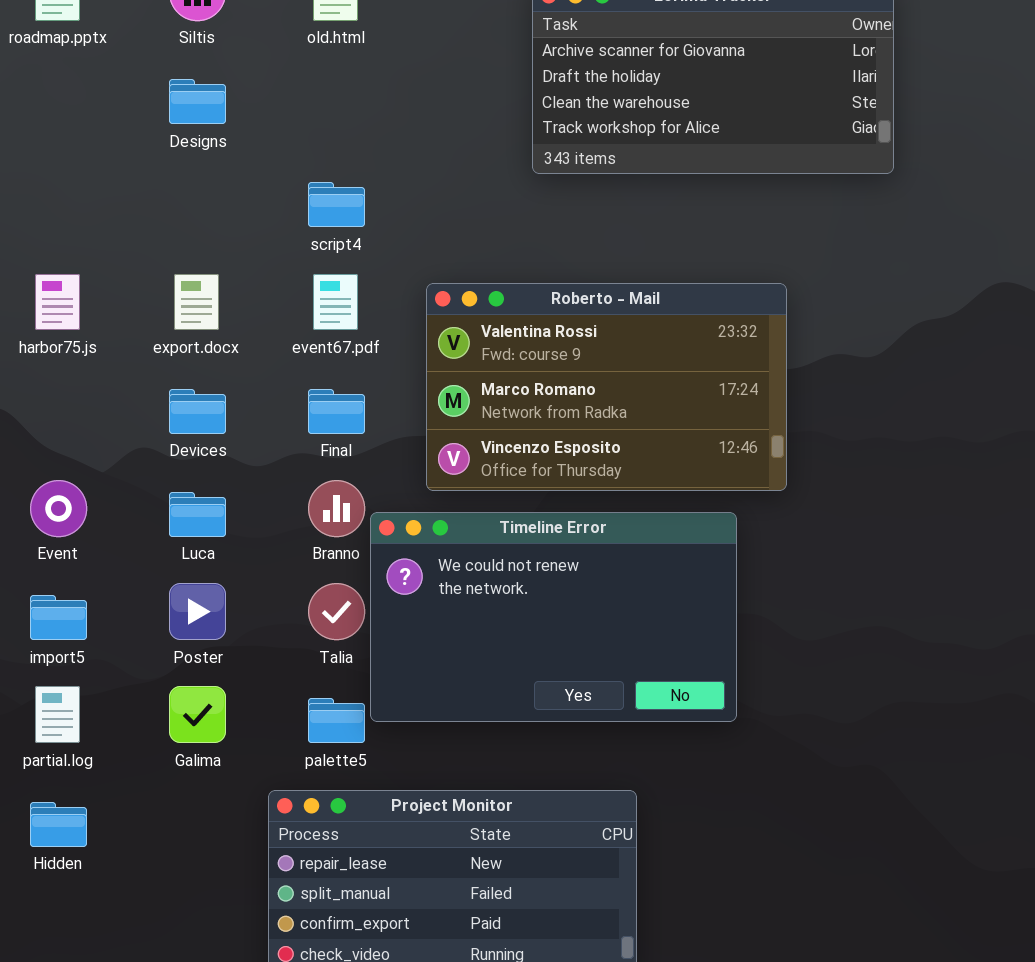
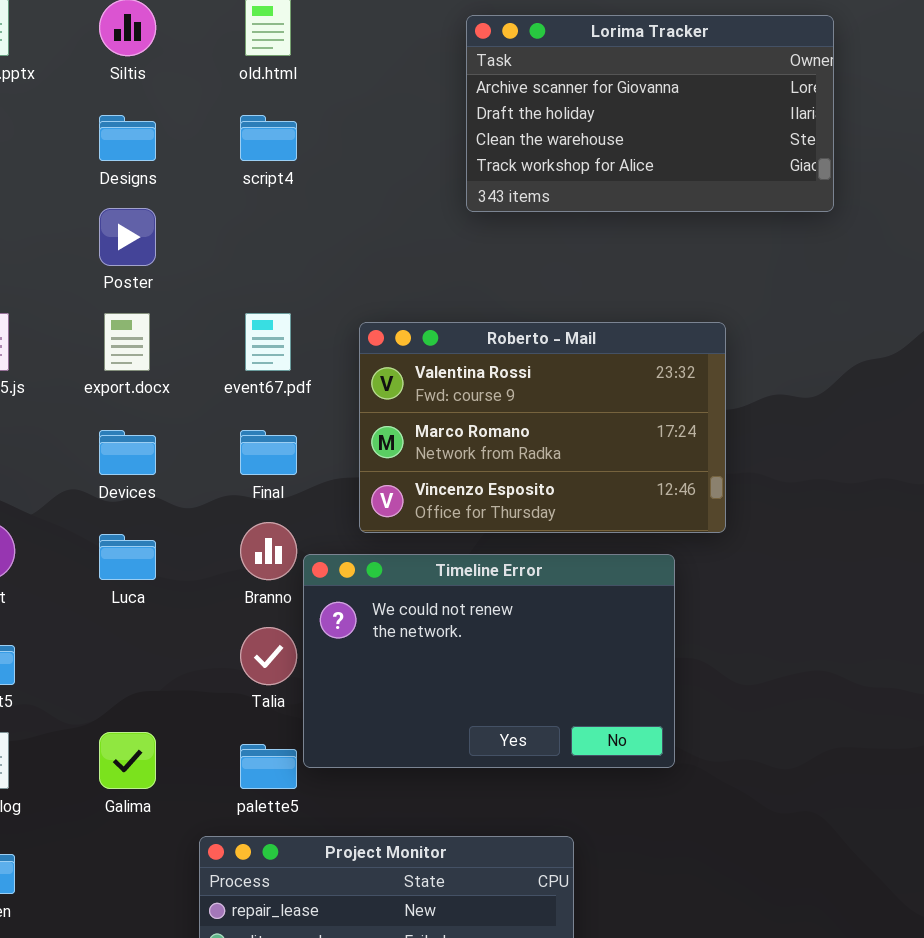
script4: [308,182,365,227] -> [240,115,297,161], moved
Poster: [169,583,226,640] -> [99,208,156,266], moved

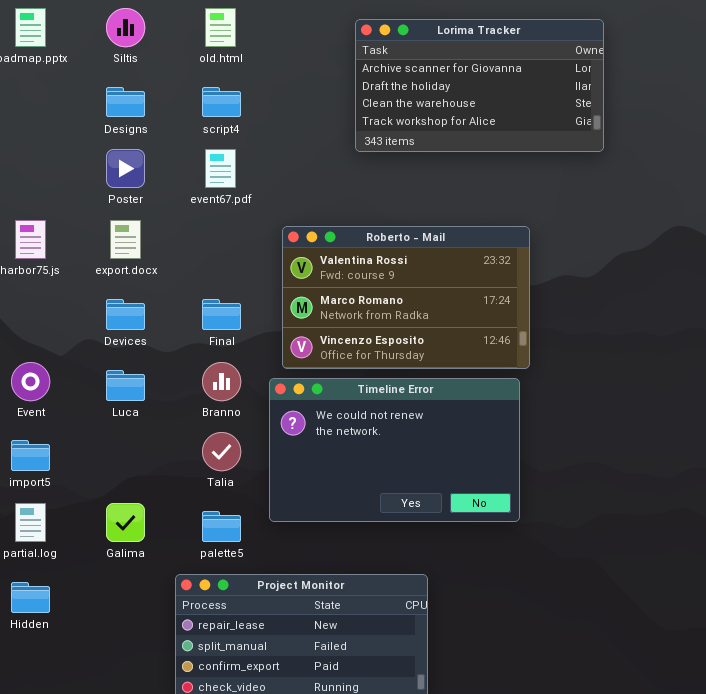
event67.pdf: [245,313,291,371] -> [205,149,236,188], moved
Timeline Error: [303,554,675,768] -> [269,378,520,522], moved

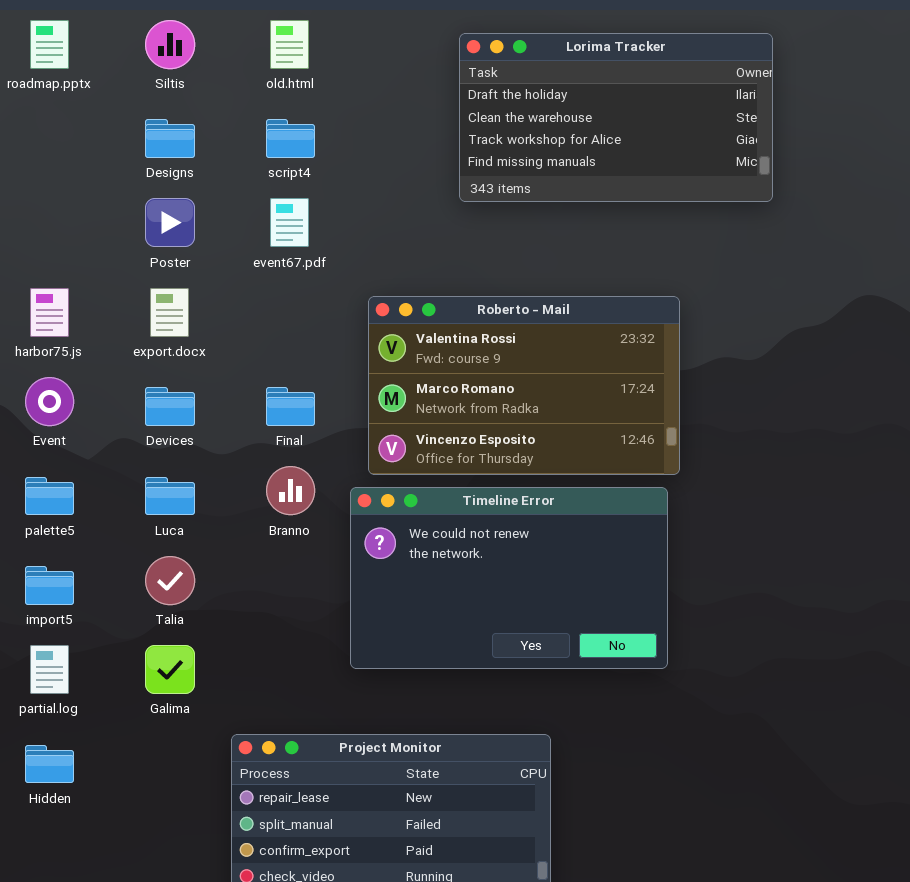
Lorima Tracker: [355,19,604,152] -> [459,33,773,202], scrolled down 1 row
Event: [11,362,50,401] -> [25,377,74,426], moved
Talia: [202,432,241,471] -> [145,556,195,605], moved
palette5: [202,511,241,542] -> [25,477,74,515], moved

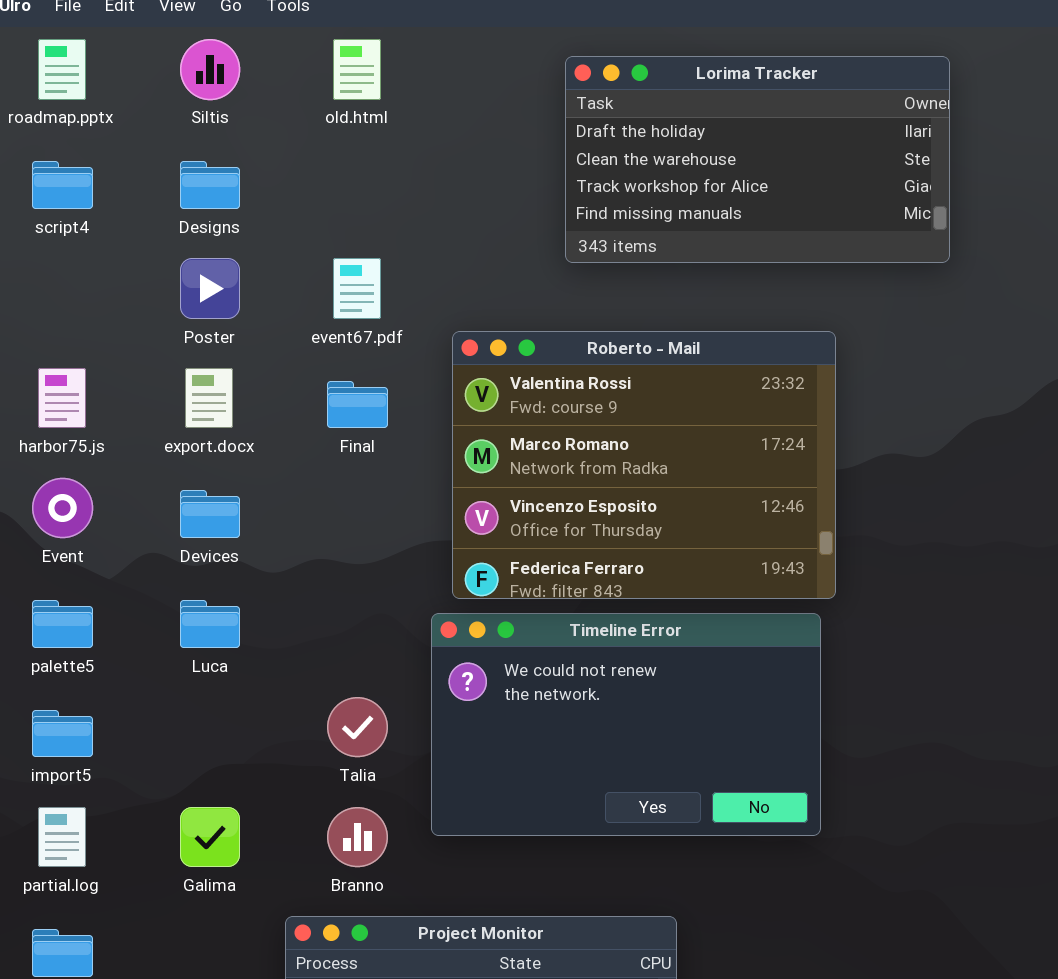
script4: [266,119,315,158] -> [32,161,93,209], moved
Roberto - Mail: [368,296,680,475] -> [452,331,836,599], resized
Final: [266,387,315,426] -> [327,381,388,428], moved
Branno: [266,466,315,515] -> [327,807,388,867], moved
Talia: [145,556,195,605] -> [327,697,388,757], moved

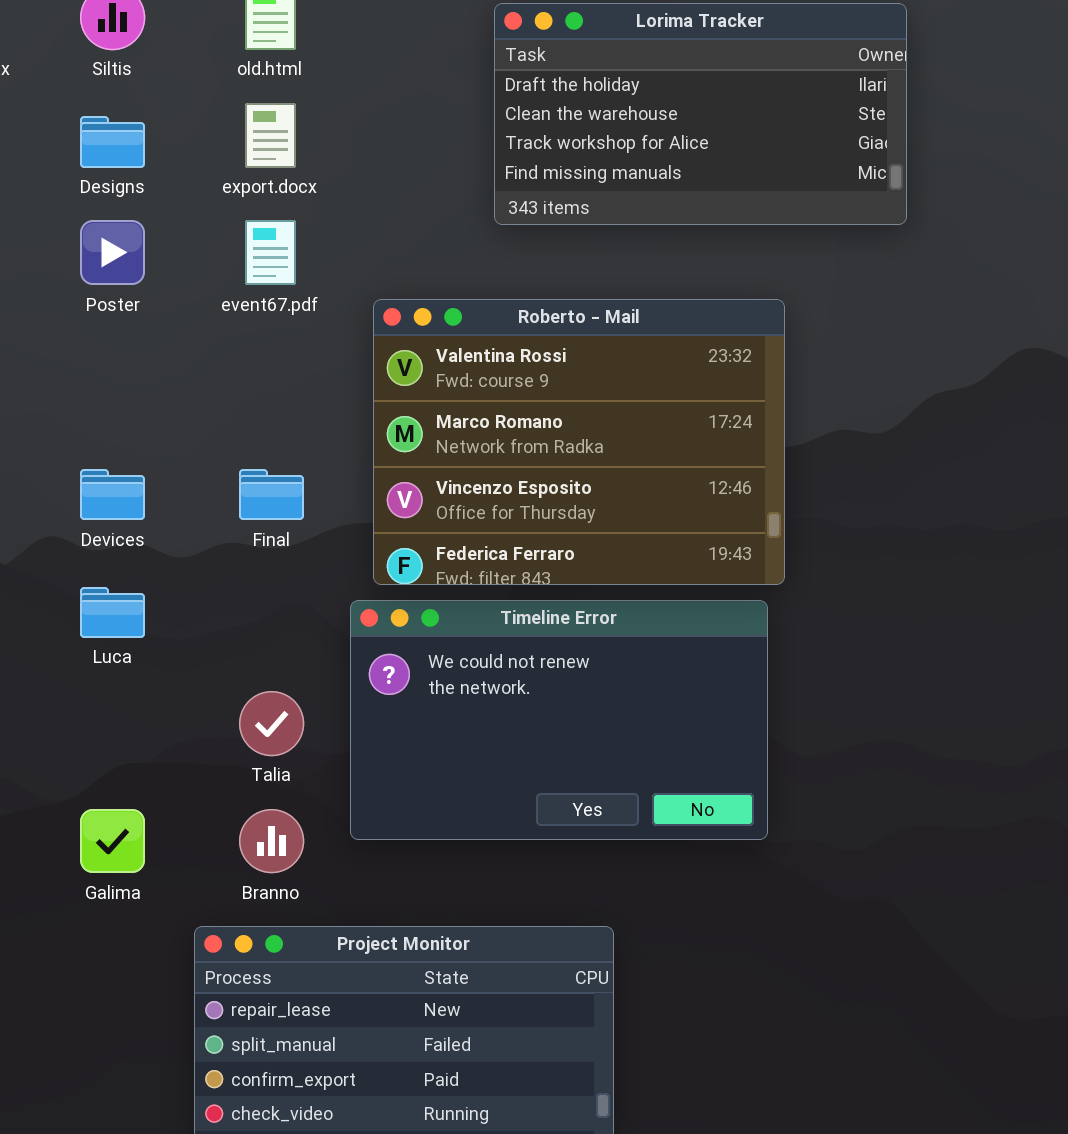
export.docx: [185,368,233,428] -> [245,103,296,168], moved
Final: [327,381,388,428] -> [239,469,304,520], moved

